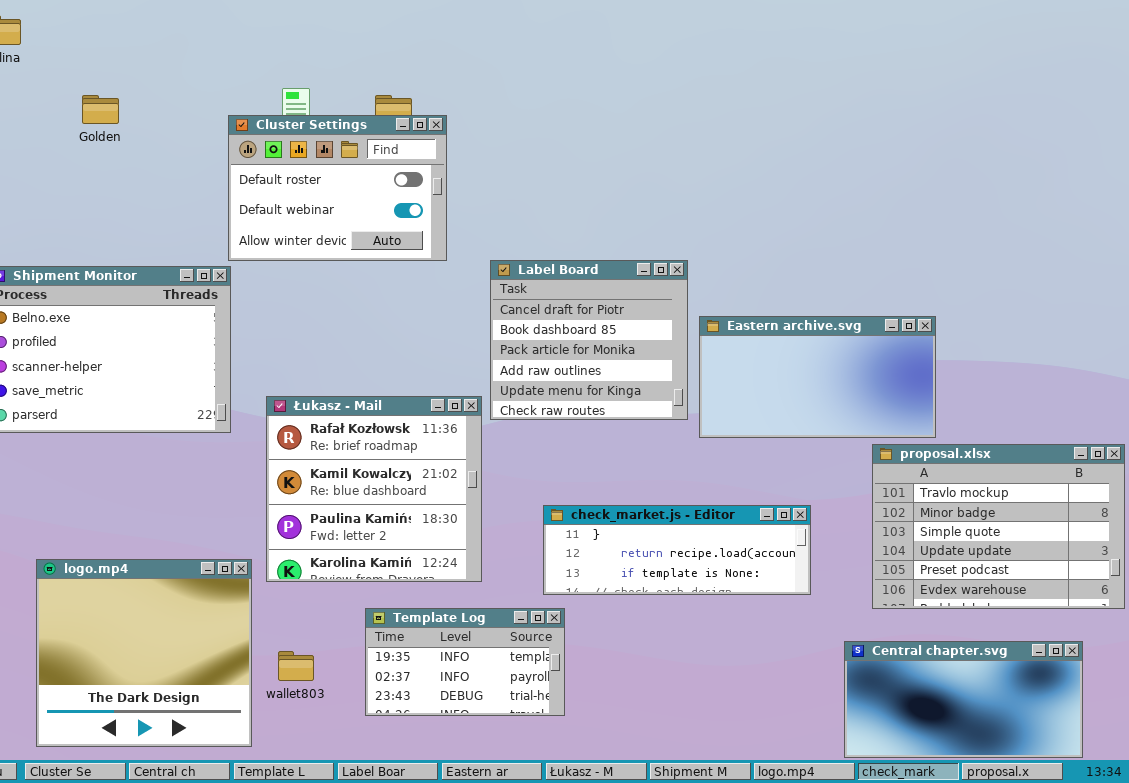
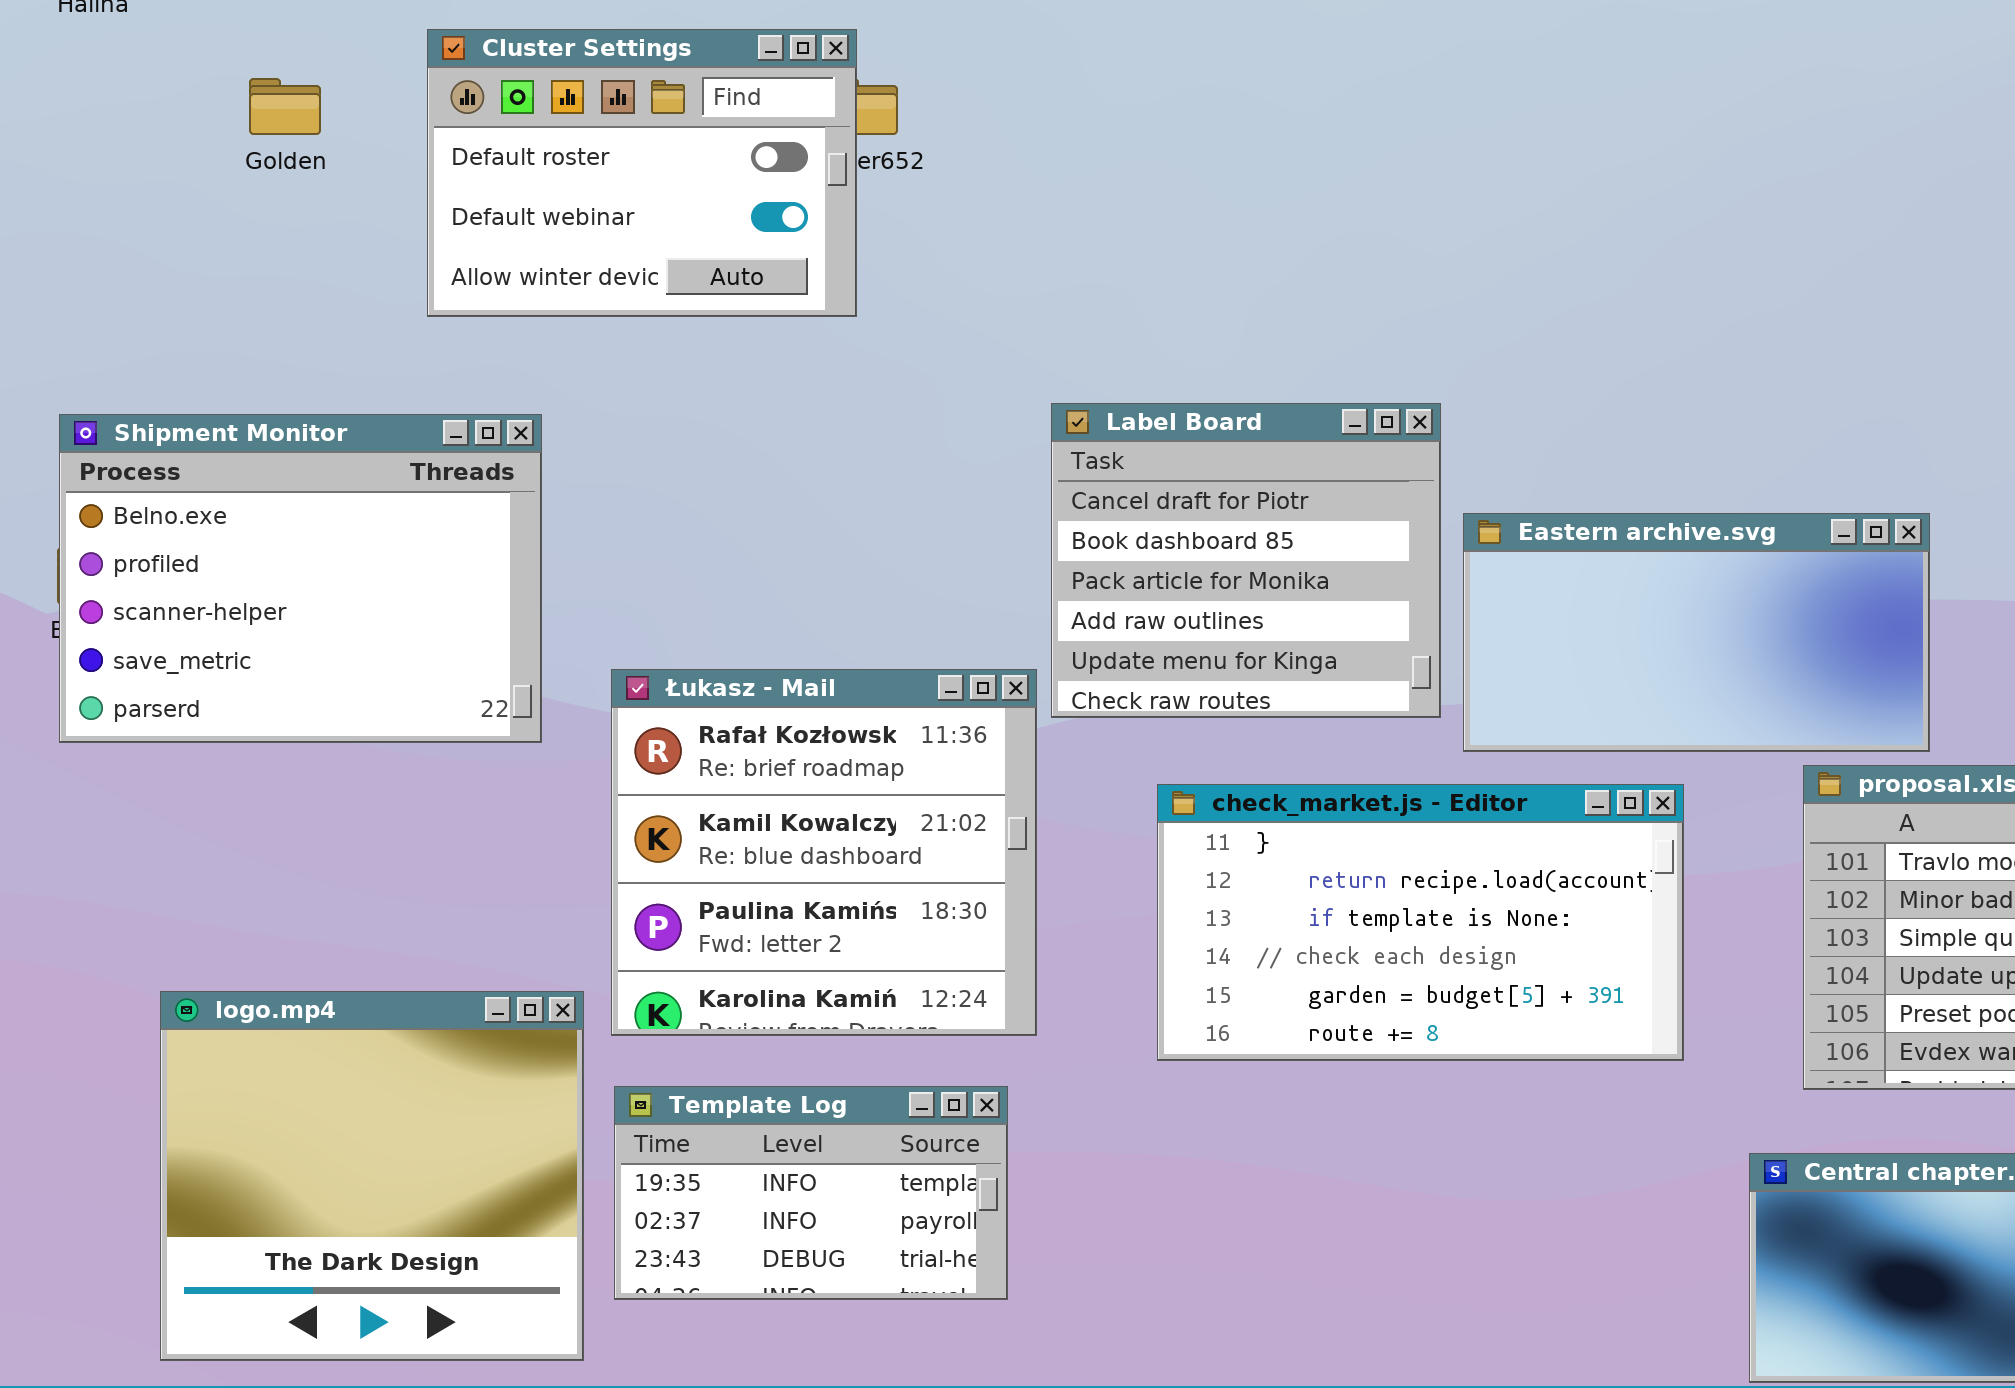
Cluster Settings: [228,115,447,261] -> [427,29,857,317], moved
check_market.js - Editor: [543,505,811,595] -> [1157,784,1684,1061], resized
Template Log: [365,608,565,716] -> [614,1086,1008,1300], moved

